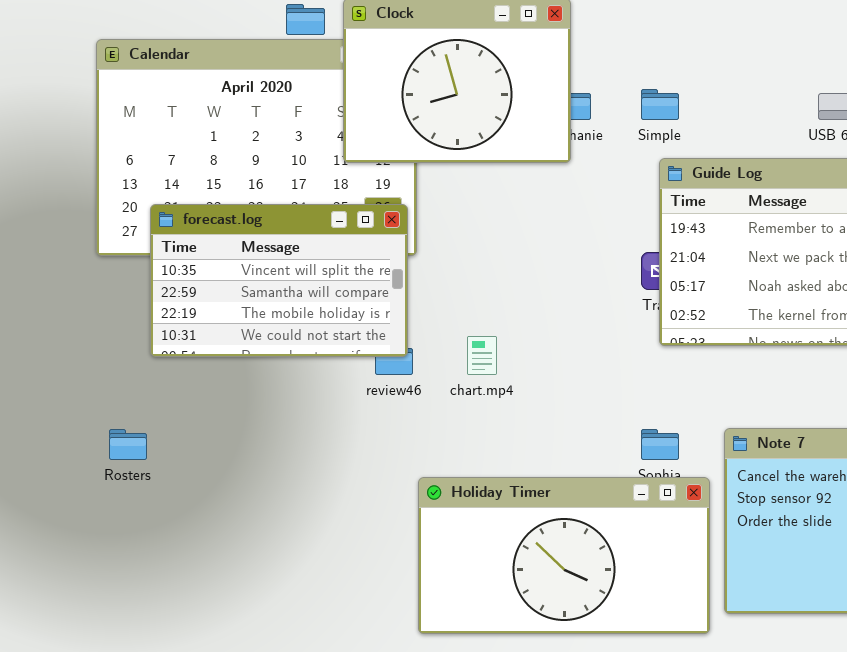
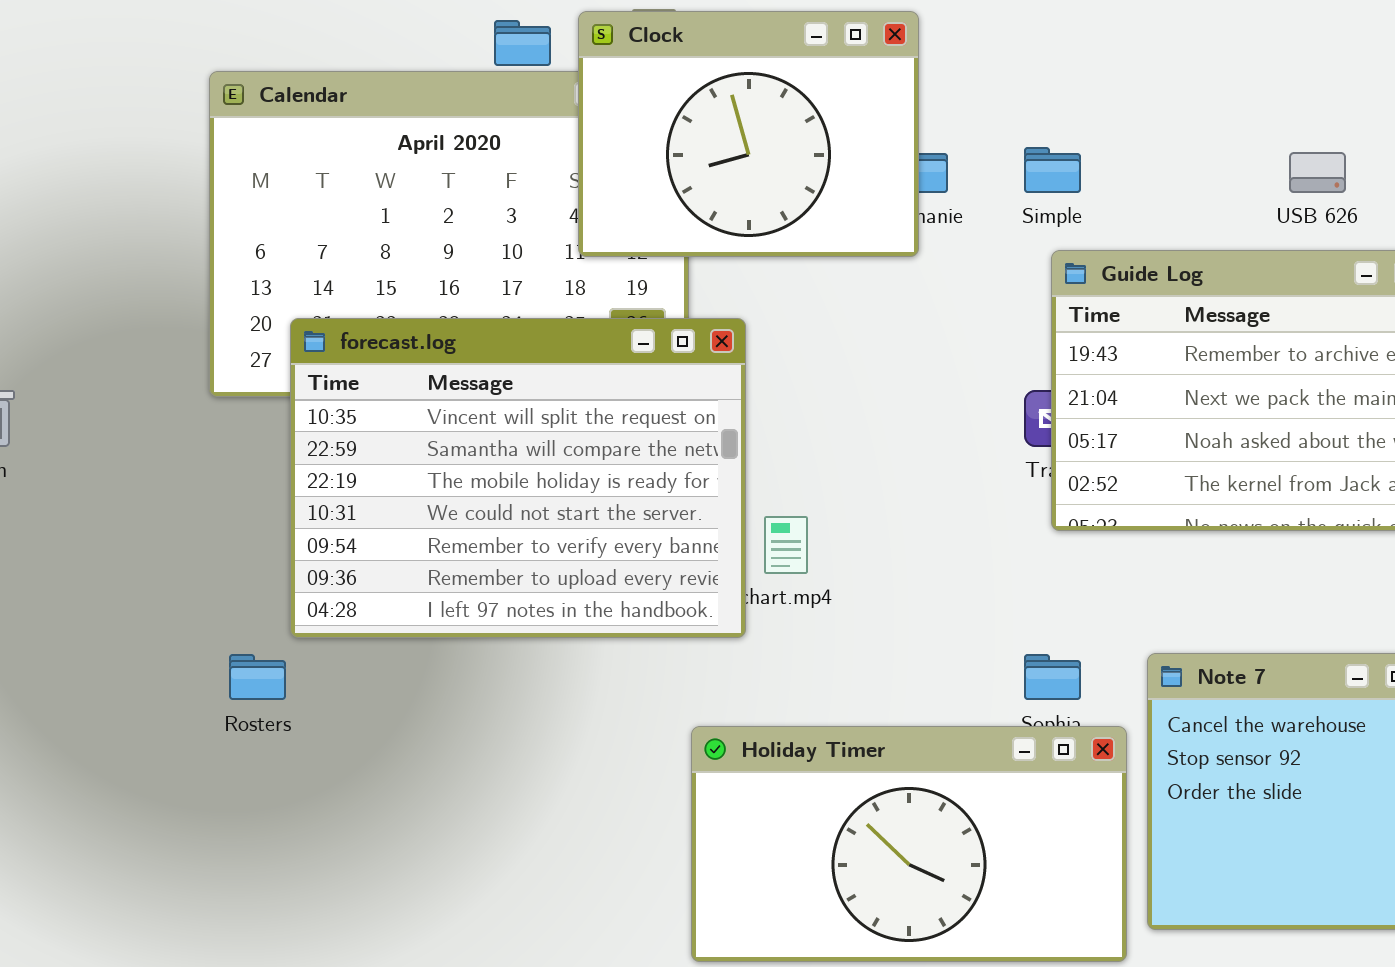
forecast.log: [150,204,408,357] -> [290,318,746,638], resized

